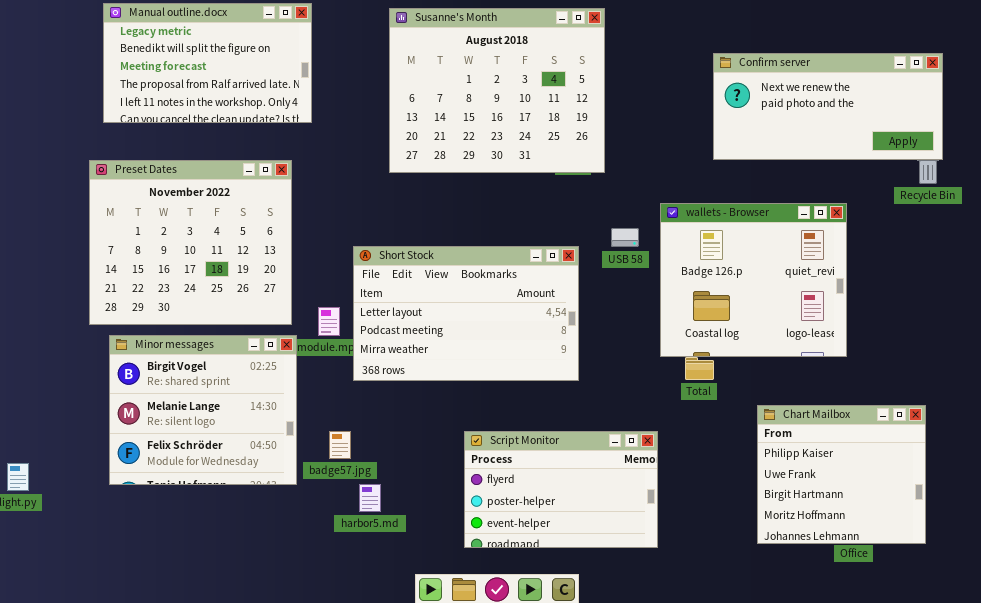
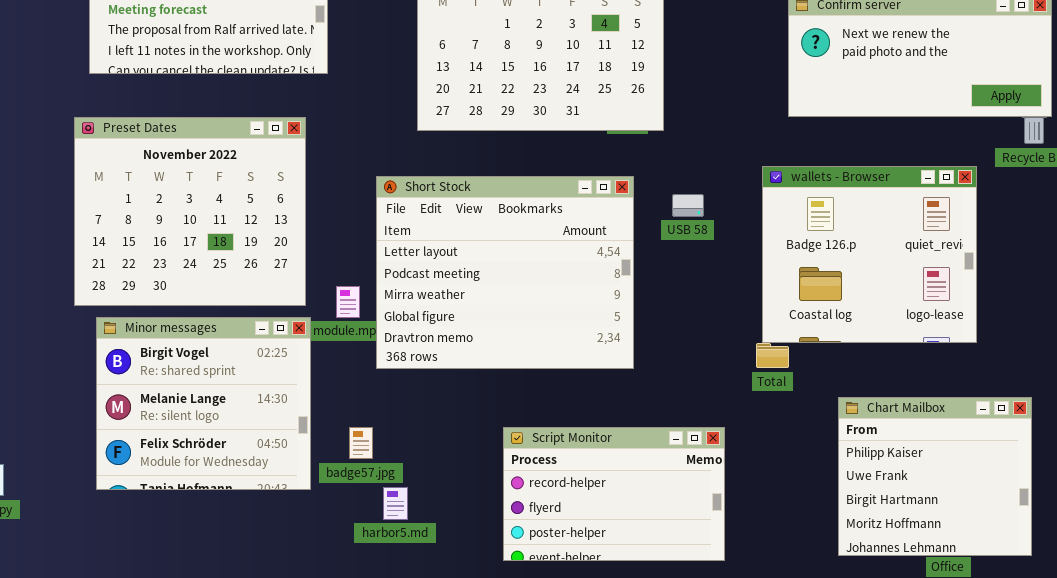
wallets - Browser: [660,203,847,357] -> [762,166,977,343], moved
Short Stock: [353,246,579,381] -> [376,176,634,369], resized
Script Monitor: [464,431,658,548] -> [503,427,725,561], scrolled up 1 row

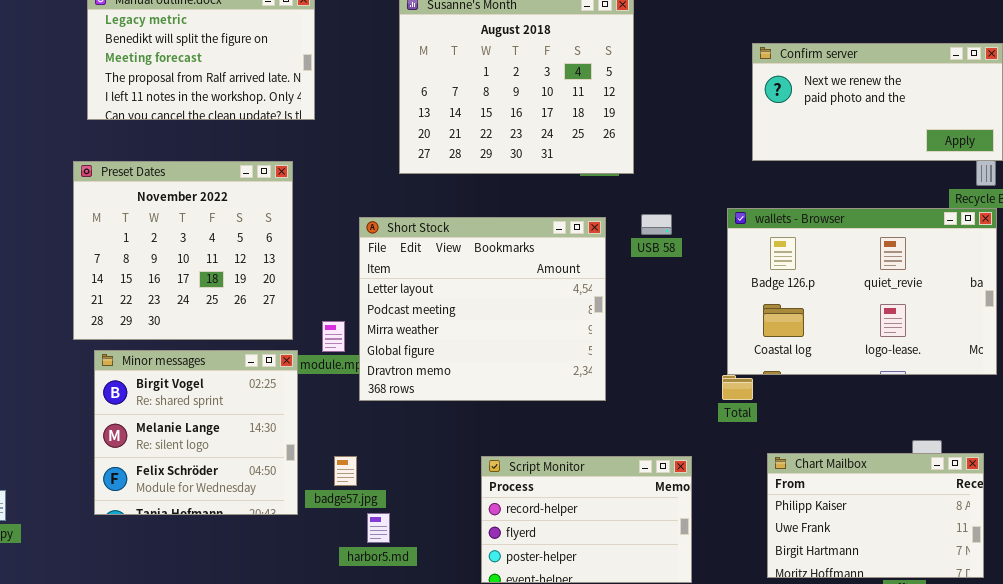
wallets - Browser: [762,166,977,343] -> [727,208,997,375], resized
USB 58: [672,194,704,217] -> [641,214,672,235], moved
Chart Mailbox: [838,397,1032,556] -> [767,453,984,578], resized

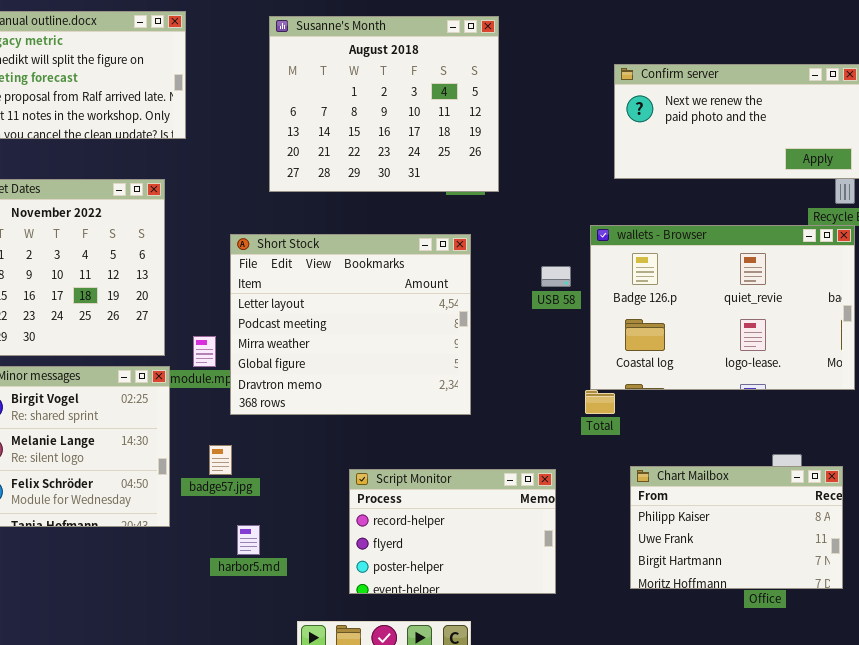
USB 58: [641,214,672,235] -> [541,266,571,287], moved
badge57.jpg: [334,456,357,486] -> [209,445,232,475], moved

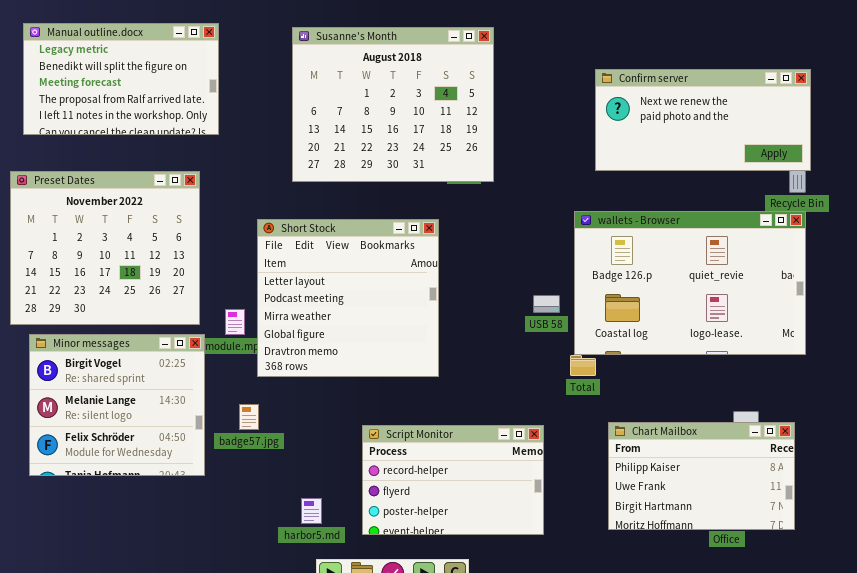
Short Stock: [230,234,471,415] -> [257,219,439,377], resized
USB 58: [541,266,571,287] -> [533,295,560,313], moved
harbor5.md: [237,525,260,555] -> [301,498,322,524], moved

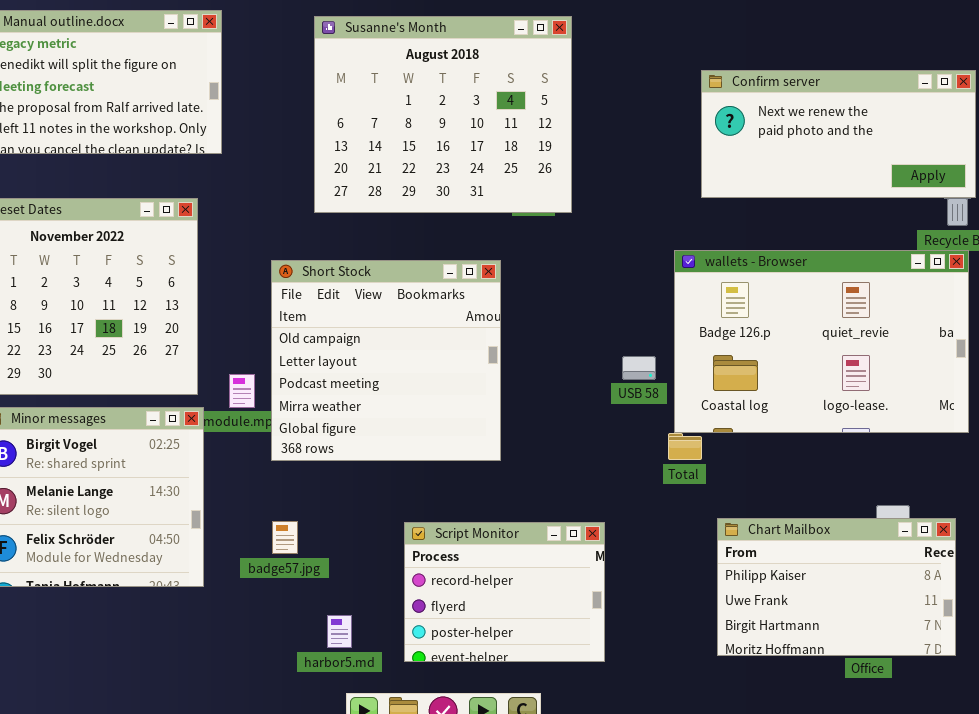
Short Stock: [257,219,439,377] -> [271,260,501,461], scrolled up 1 row
badge57.jpg: [239,404,259,430] -> [272,521,298,554], moved
Script Monitor: [362,425,544,535] -> [404,522,605,662], resized

